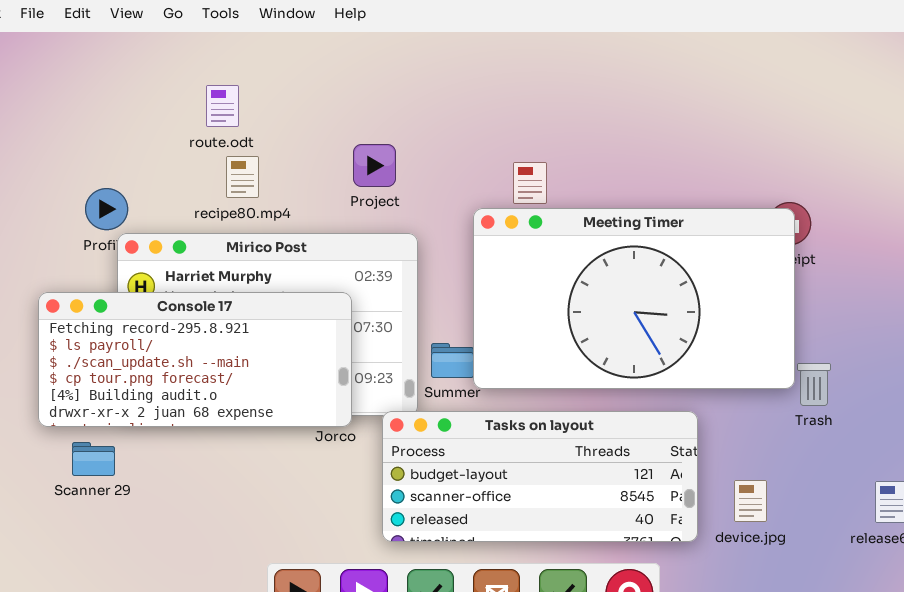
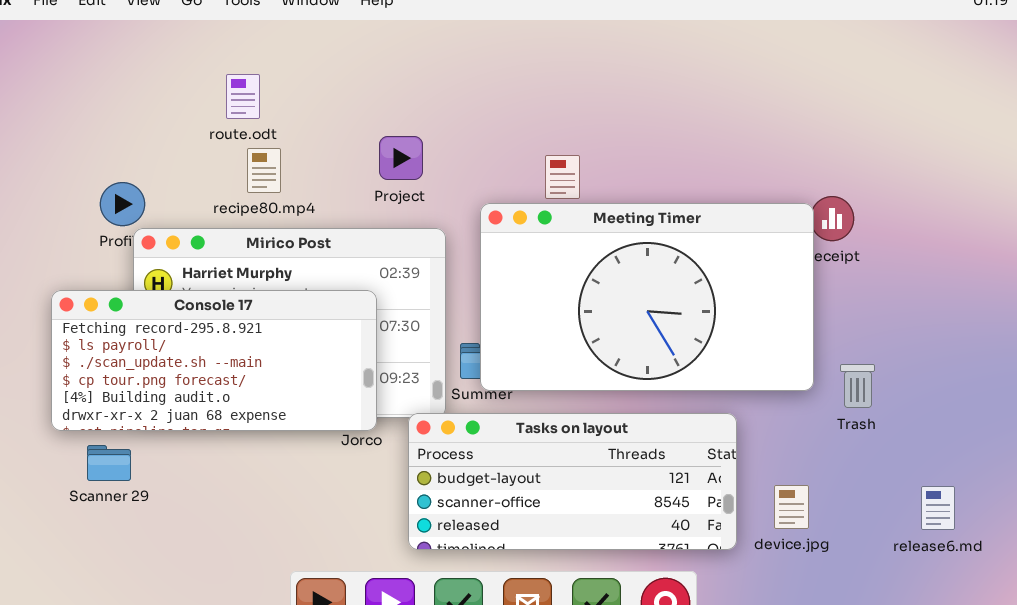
Meeting Timer: [473,208,795,389] -> [480,203,814,391], moved

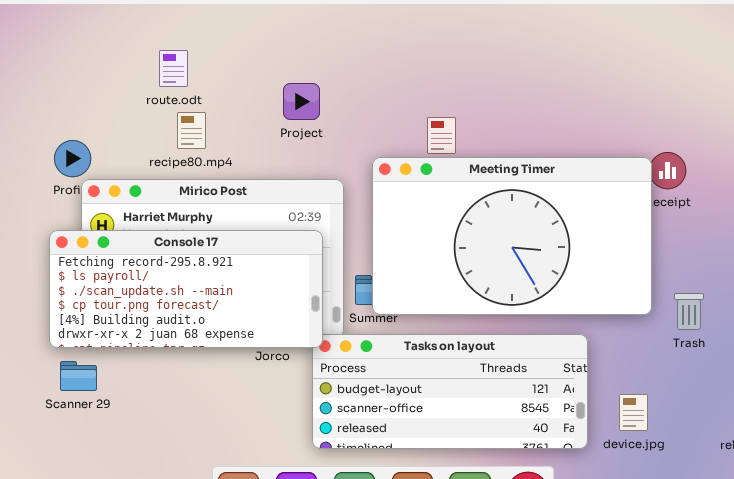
Project: [379,136,423,180] -> [283,83,320,120], moved
Console 17: [51,290,377,431] -> [49,230,323,348], moved
Scanner 29: [87,445,131,481] -> [60,361,97,391], moved

